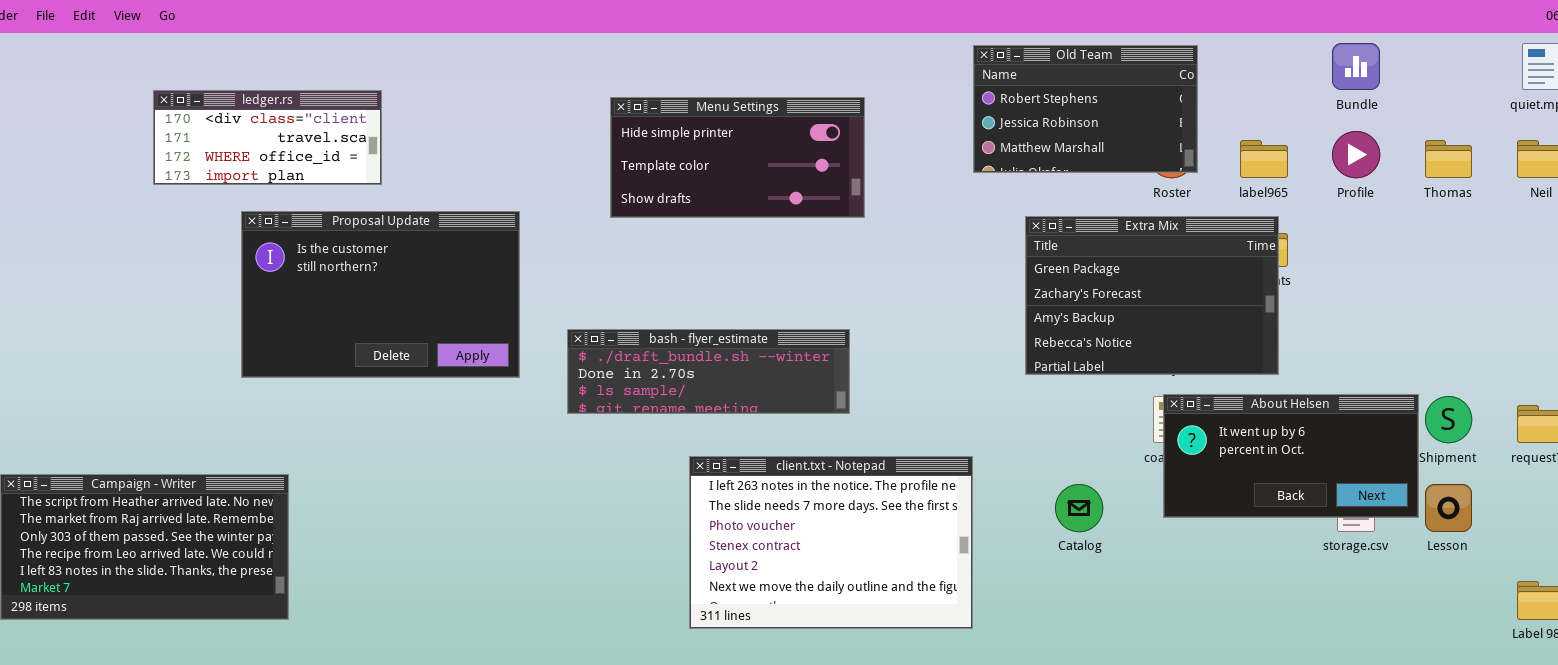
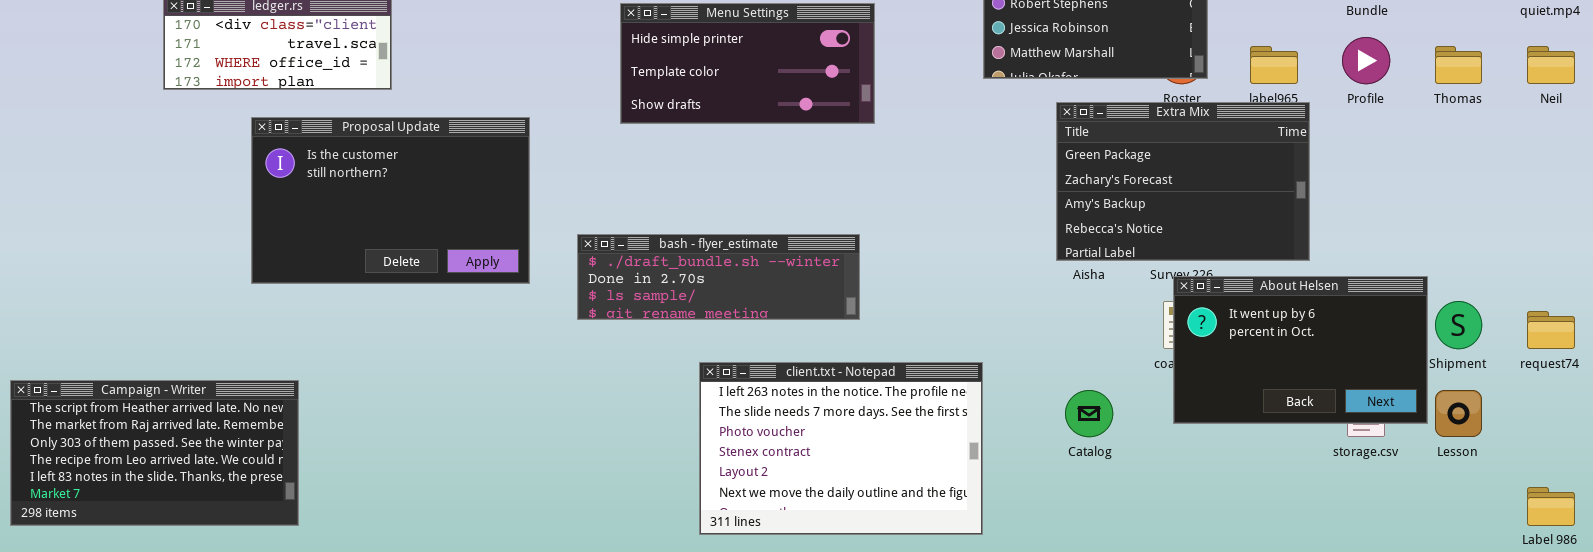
Extra Mix: [1025,216,1279,375] -> [1056,102,1310,261], moved
About Helsen: [1163,394,1419,518] -> [1173,276,1428,424], resized

